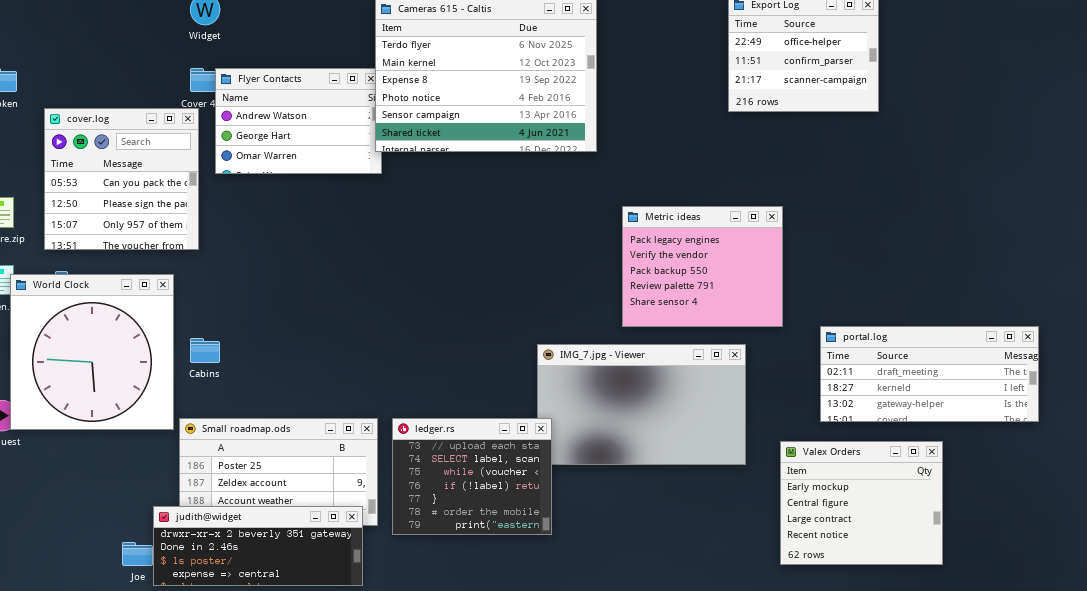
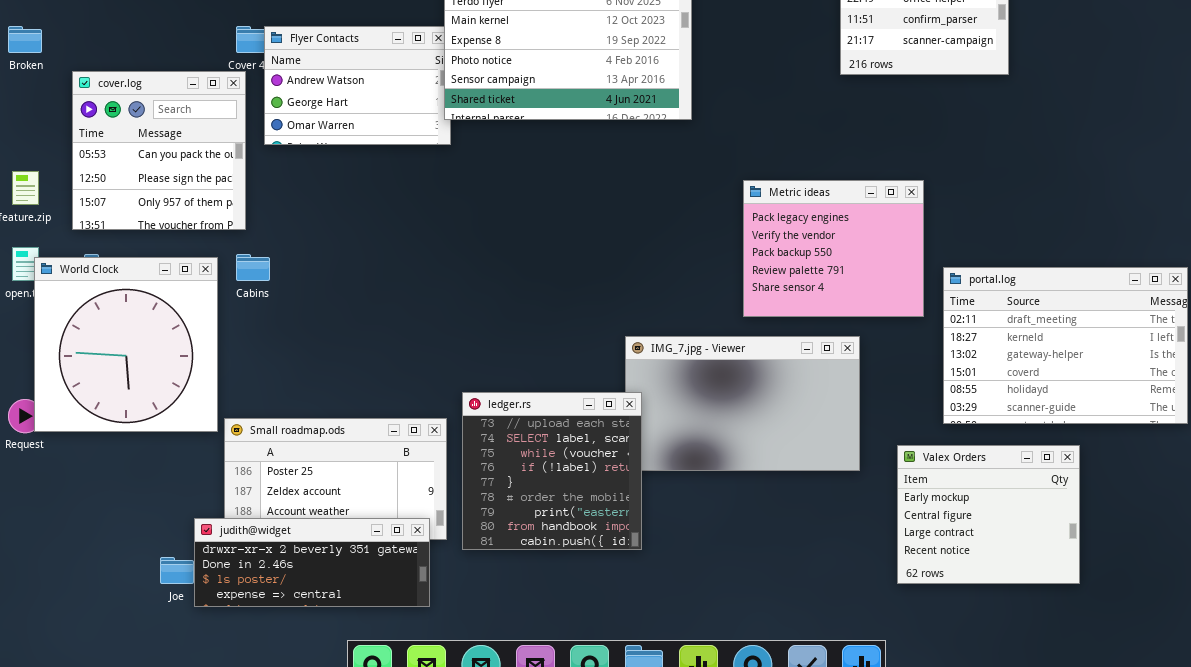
Metric ideas: [622,206,783,327] -> [743,180,924,317], moved
portal.log: [820,326,1039,422] -> [943,267,1188,424], resized
Cabins: [190,338,220,363] -> [236,254,270,281], moved
ledger.rs: [392,418,552,535] -> [462,392,642,550], resized

